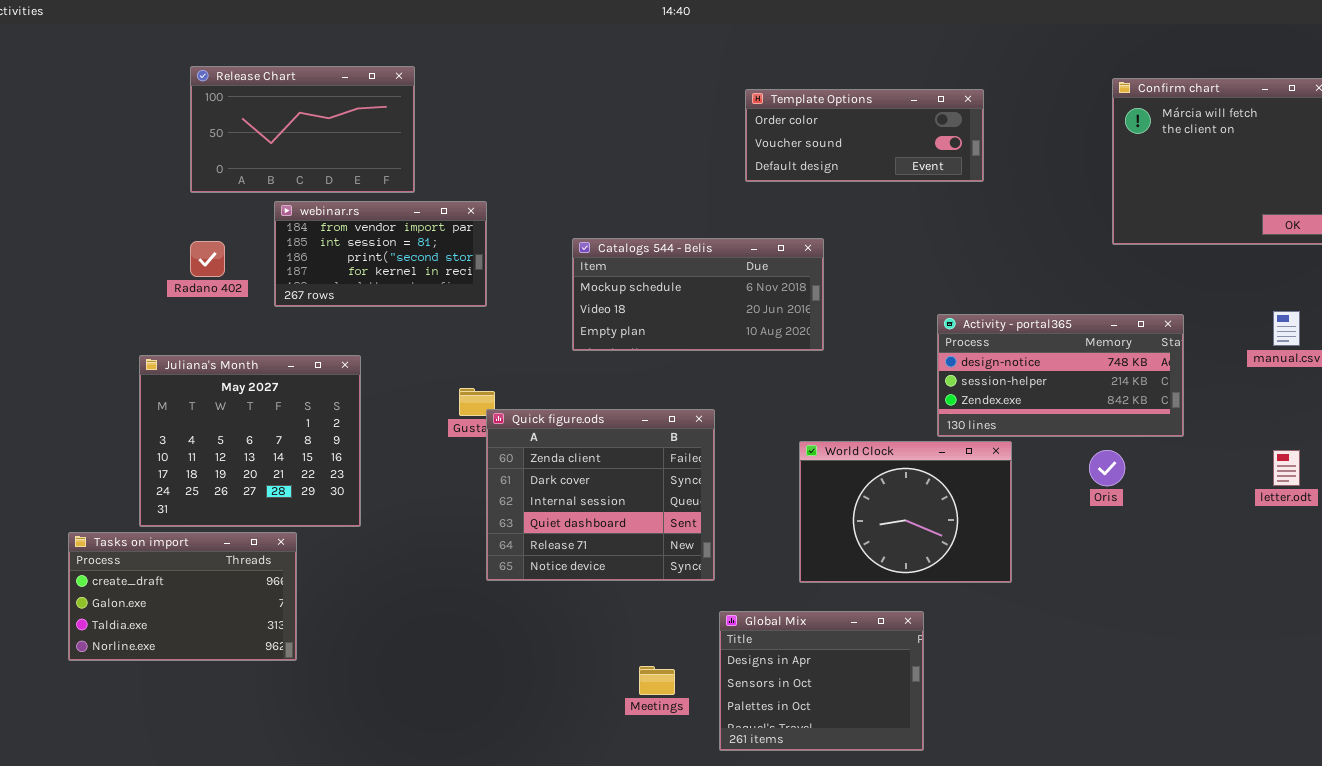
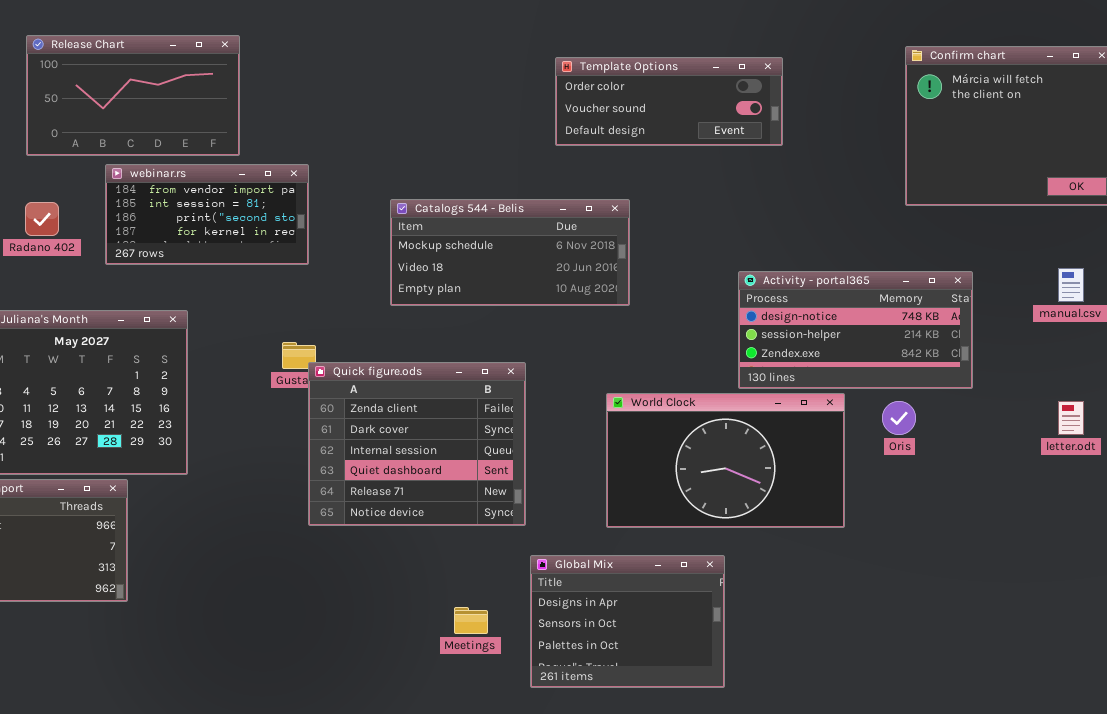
World Clock: [799,441,1012,583] -> [606,393,845,528], resized

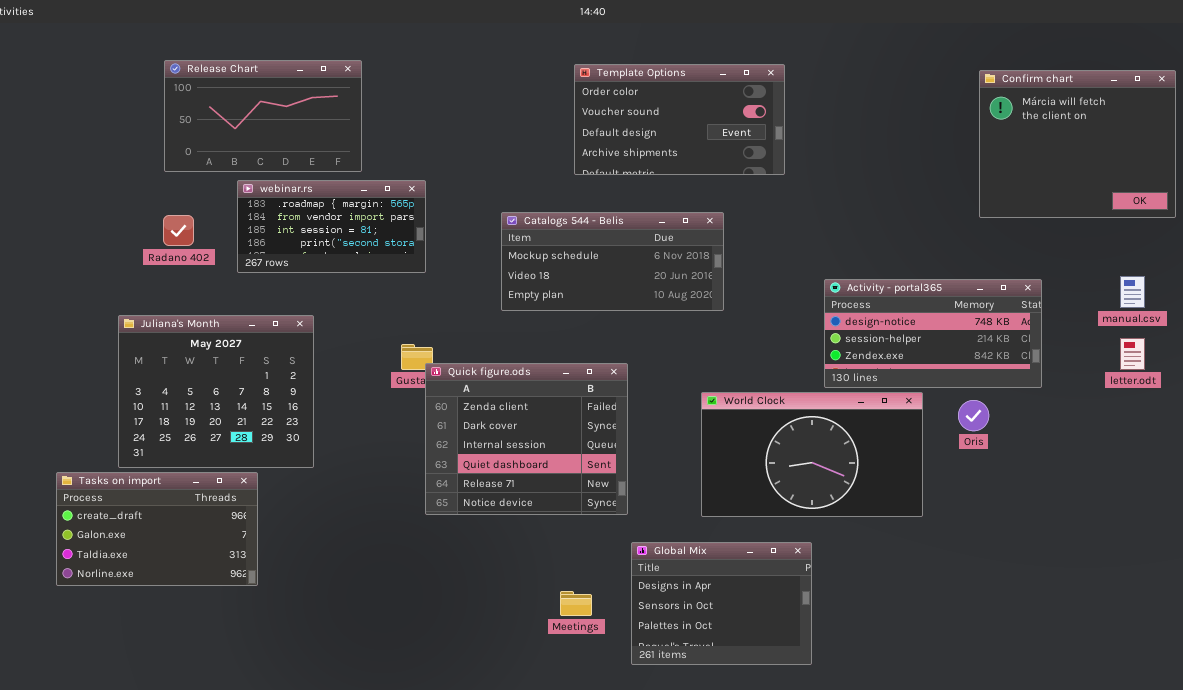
Template Options: [555,57,783,146] -> [574,64,785,175], moved, resized
webinar.rs: [105,164,309,265] -> [237,180,426,273], scrolled up 1 row
letter.odt: [1058,401,1084,435] -> [1120,338,1145,370], moved

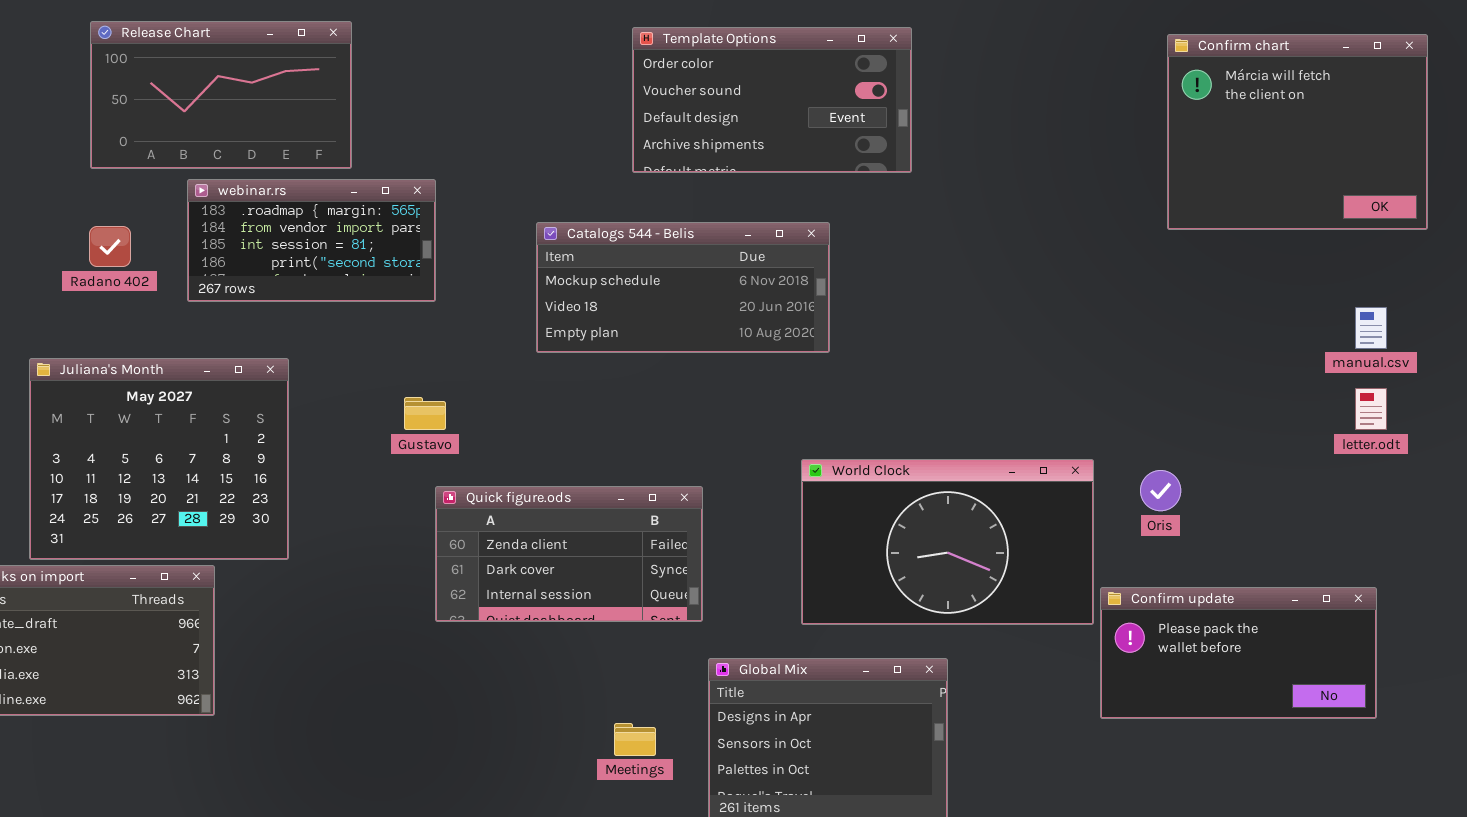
Activity - portal365: [824,279,1042,388] -> none, closed
Quick figure.ods: [425,363,628,515] -> [435,486,703,622], resized
Confirm update: none -> [1100,587,1377,719], opened

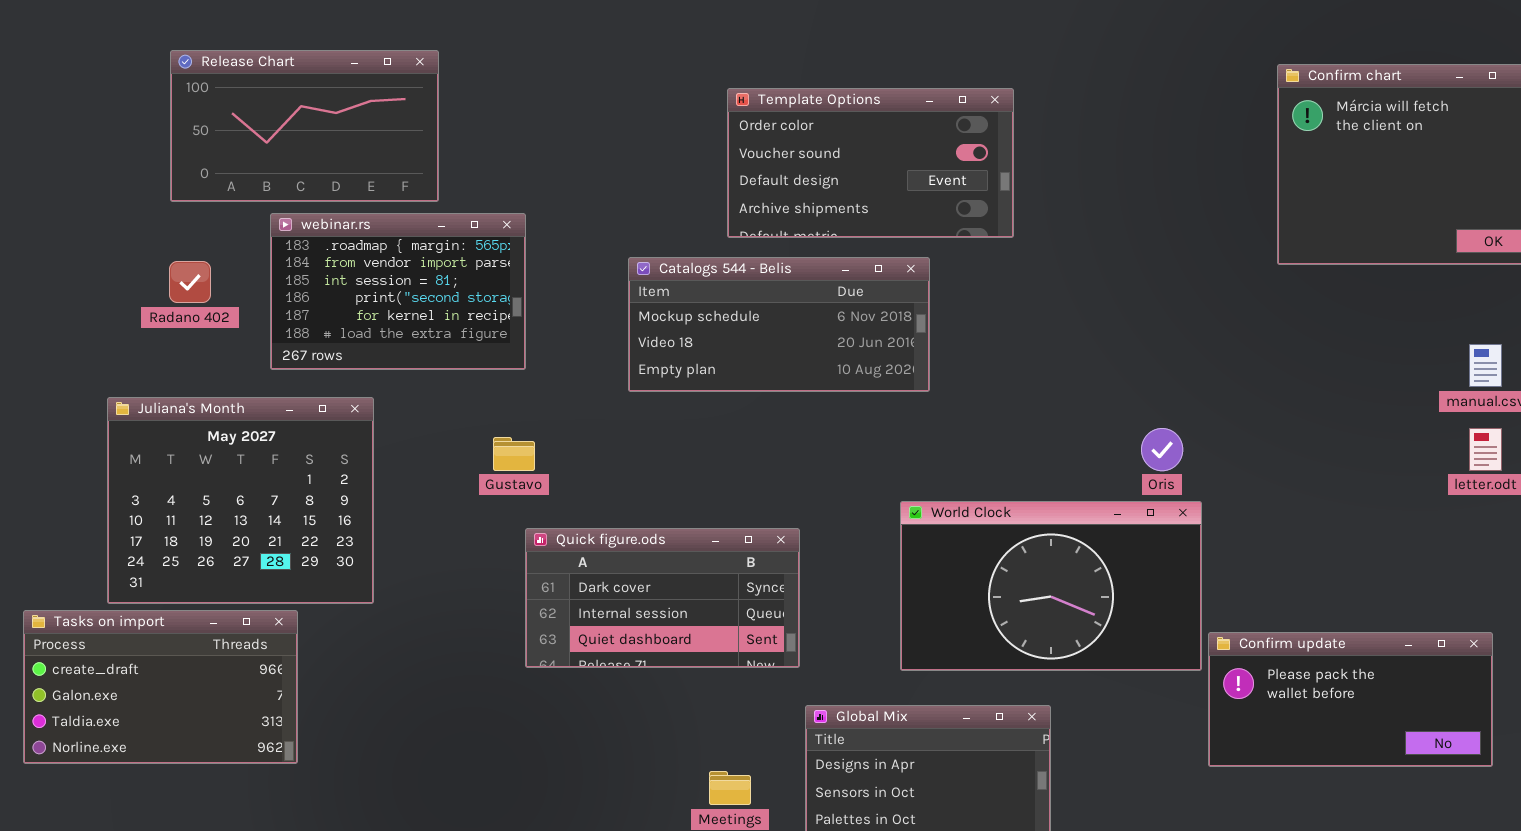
Template Options: [632,27,912,173] -> [727,88,1014,238], moved
webinar.rs: [187,179,436,302] -> [270,213,526,370], resized
Oris: [1140,470,1181,511] -> [1141,428,1183,471], moved
Quick figure.ods: [435,486,703,622] -> [525,528,800,668], scrolled down 1 row

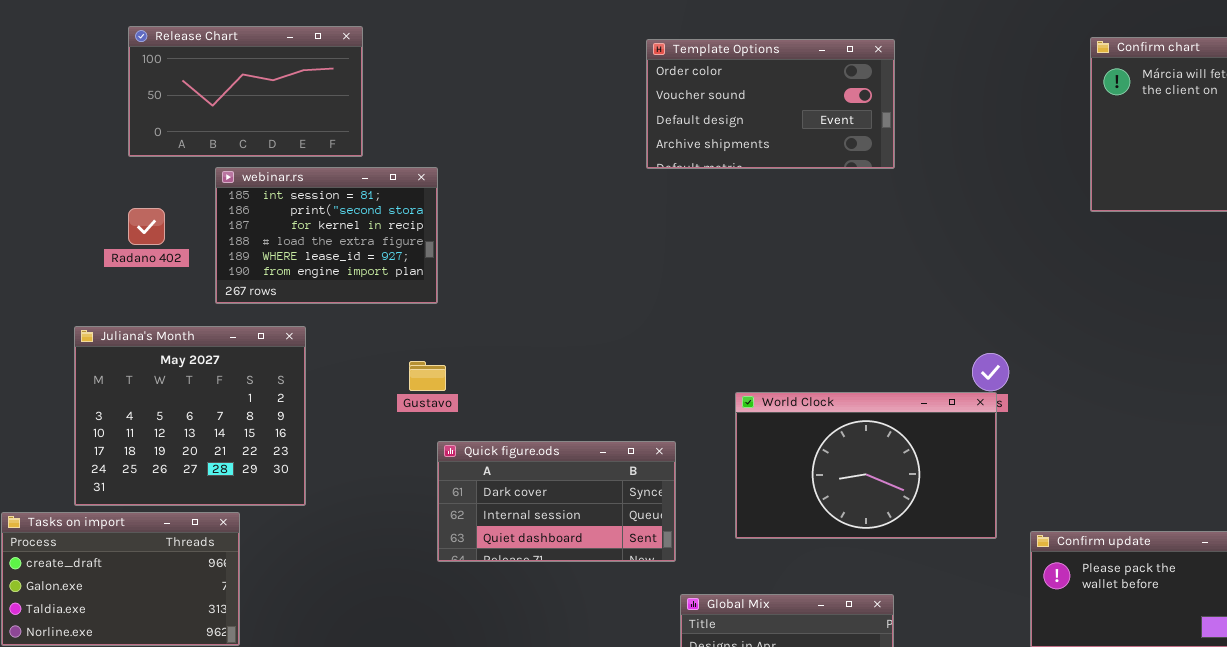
Template Options: [727,88,1014,238] -> [646,39,895,169], moved
webinar.rs: [270,213,526,370] -> [215,167,438,304], scrolled down 2 rows
Catalogs 544 - Belis: [628,257,930,392] -> none, closed
World Clock: [900,501,1202,671] -> [735,392,997,539], moved

